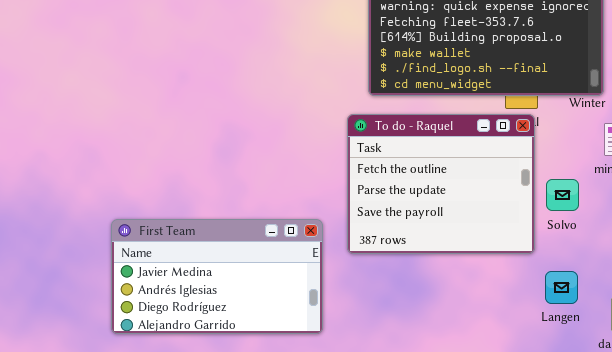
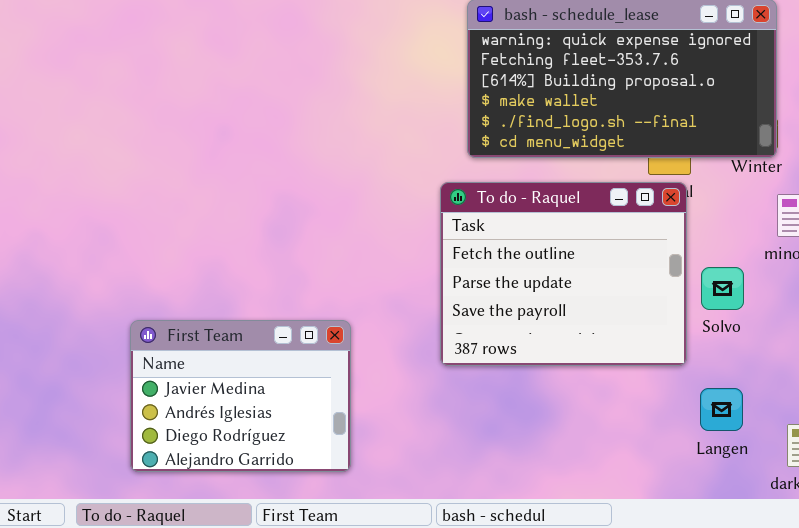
First Team: [111,219,323,334] -> [130,320,351,472], resized

